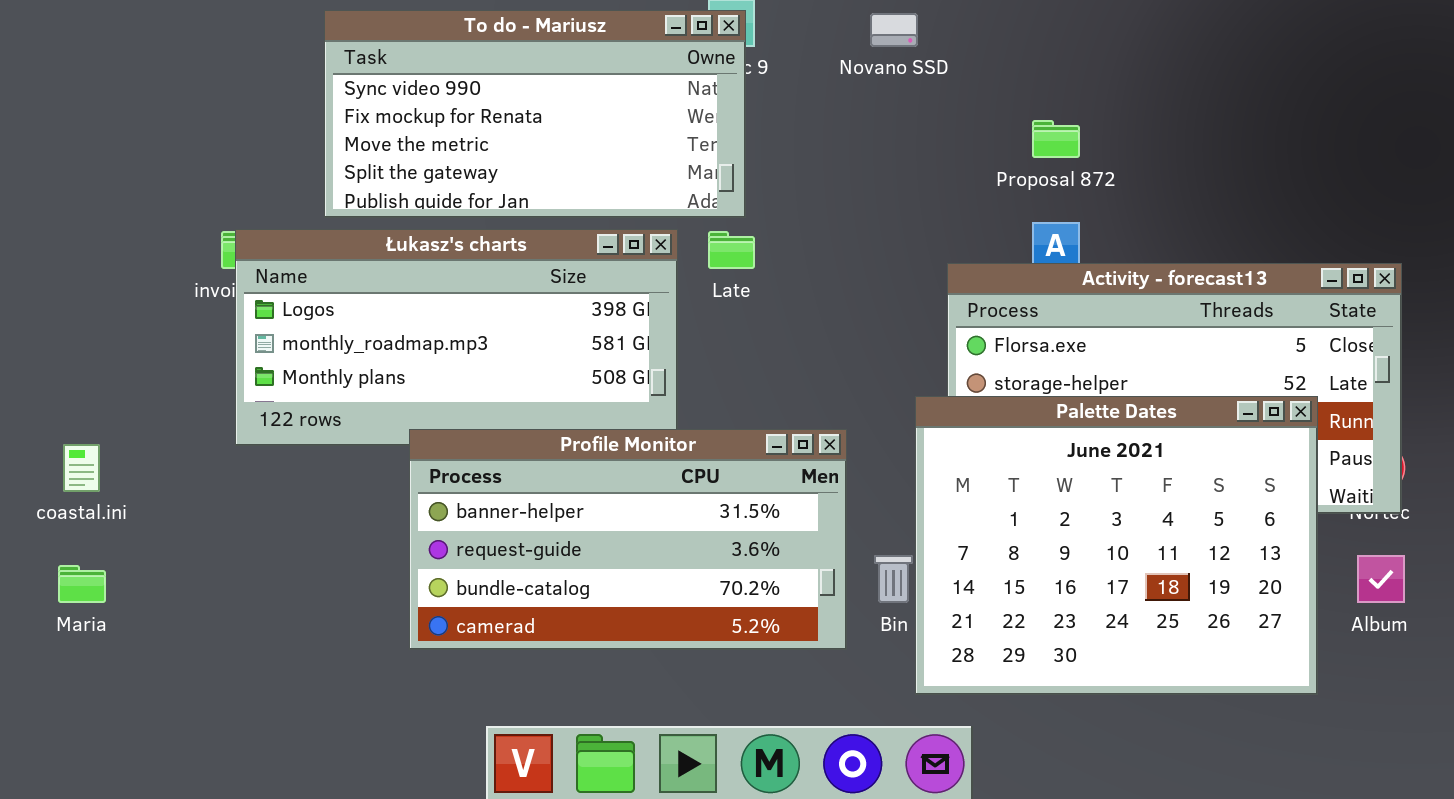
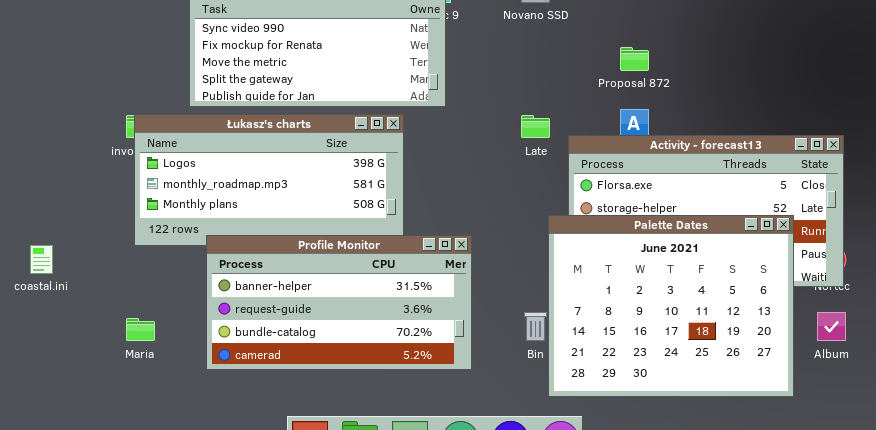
Late: [708,231,755,269] -> [521,115,550,138], moved
Profile Monitor: [409,429,847,650] -> [206,235,472,370], moved
Maria: [58,565,106,603] -> [126,318,155,341], moved

